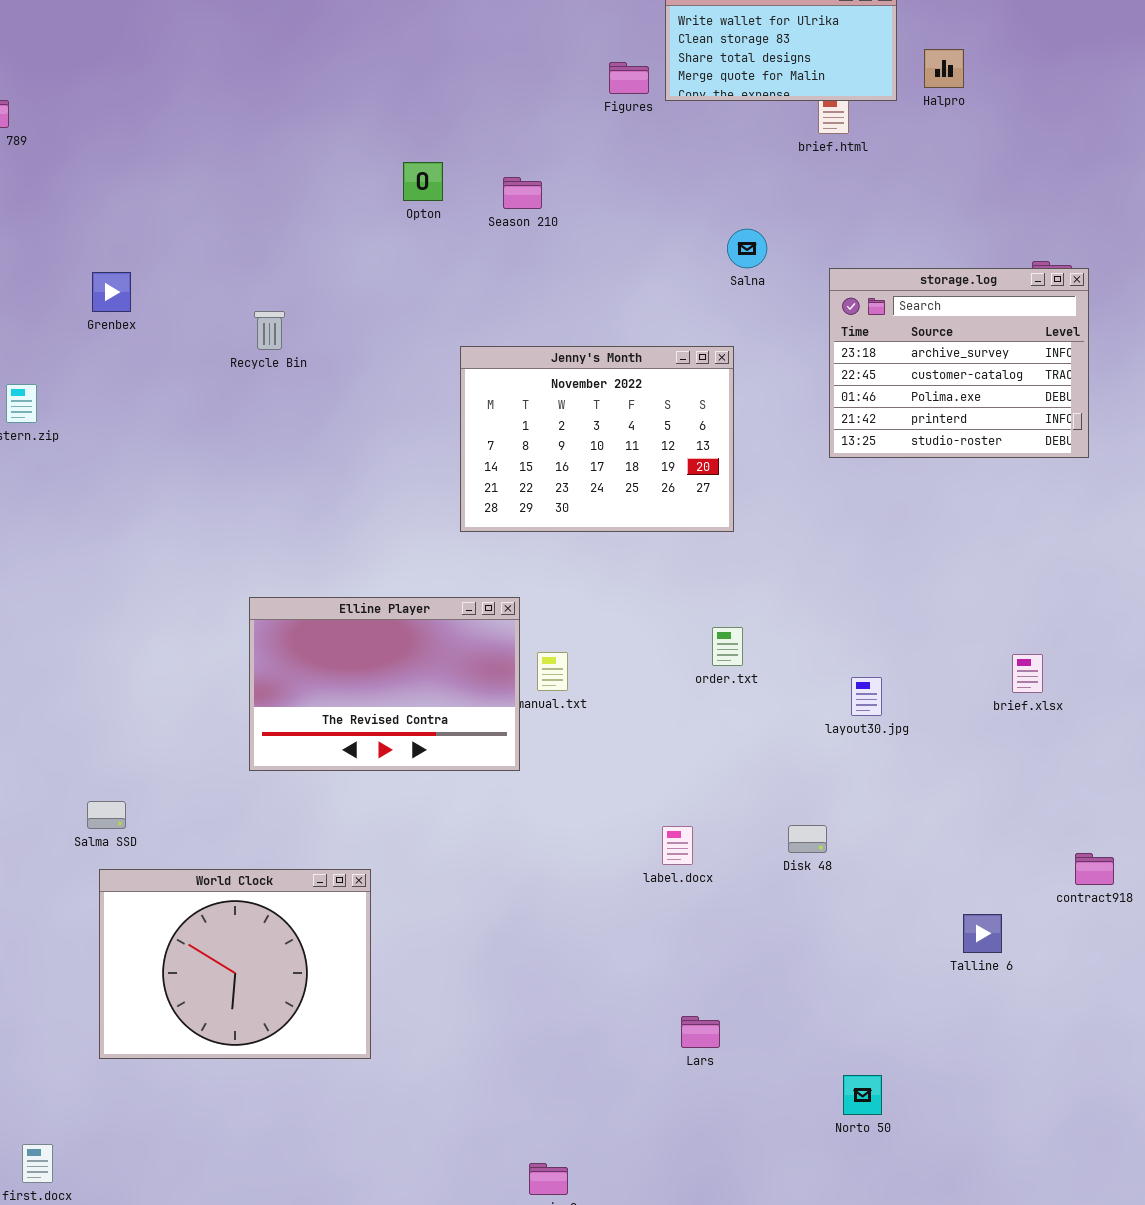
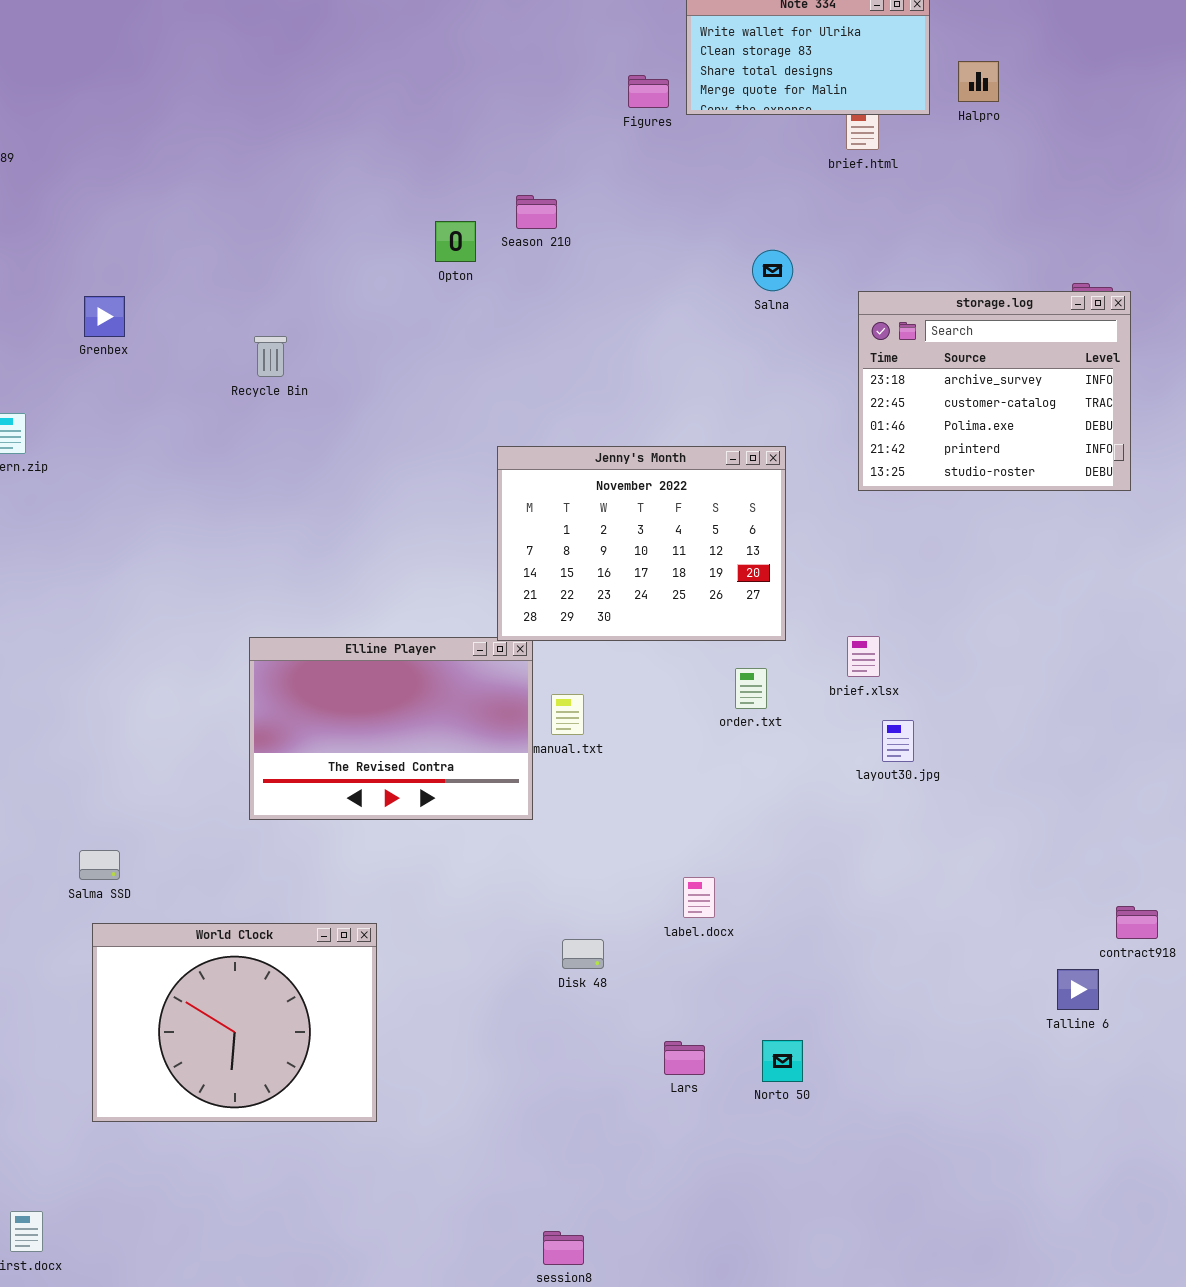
Opton: [403,162,443,201] -> [435,221,476,262], moved
Jenny's Month: [460,346,734,532] -> [497,446,786,641], moved
brief.xlsx: [1012,654,1043,693] -> [847,636,880,677], moved
Disk 48: [788,825,827,853] -> [562,939,604,969], moved
Talline 6: [963,914,1002,953] -> [1057,969,1099,1010], moved
Lars: [681,1016,720,1048] -> [664,1041,705,1075], moved
Norto 50: [843,1075,882,1115] -> [762,1040,803,1082], moved

